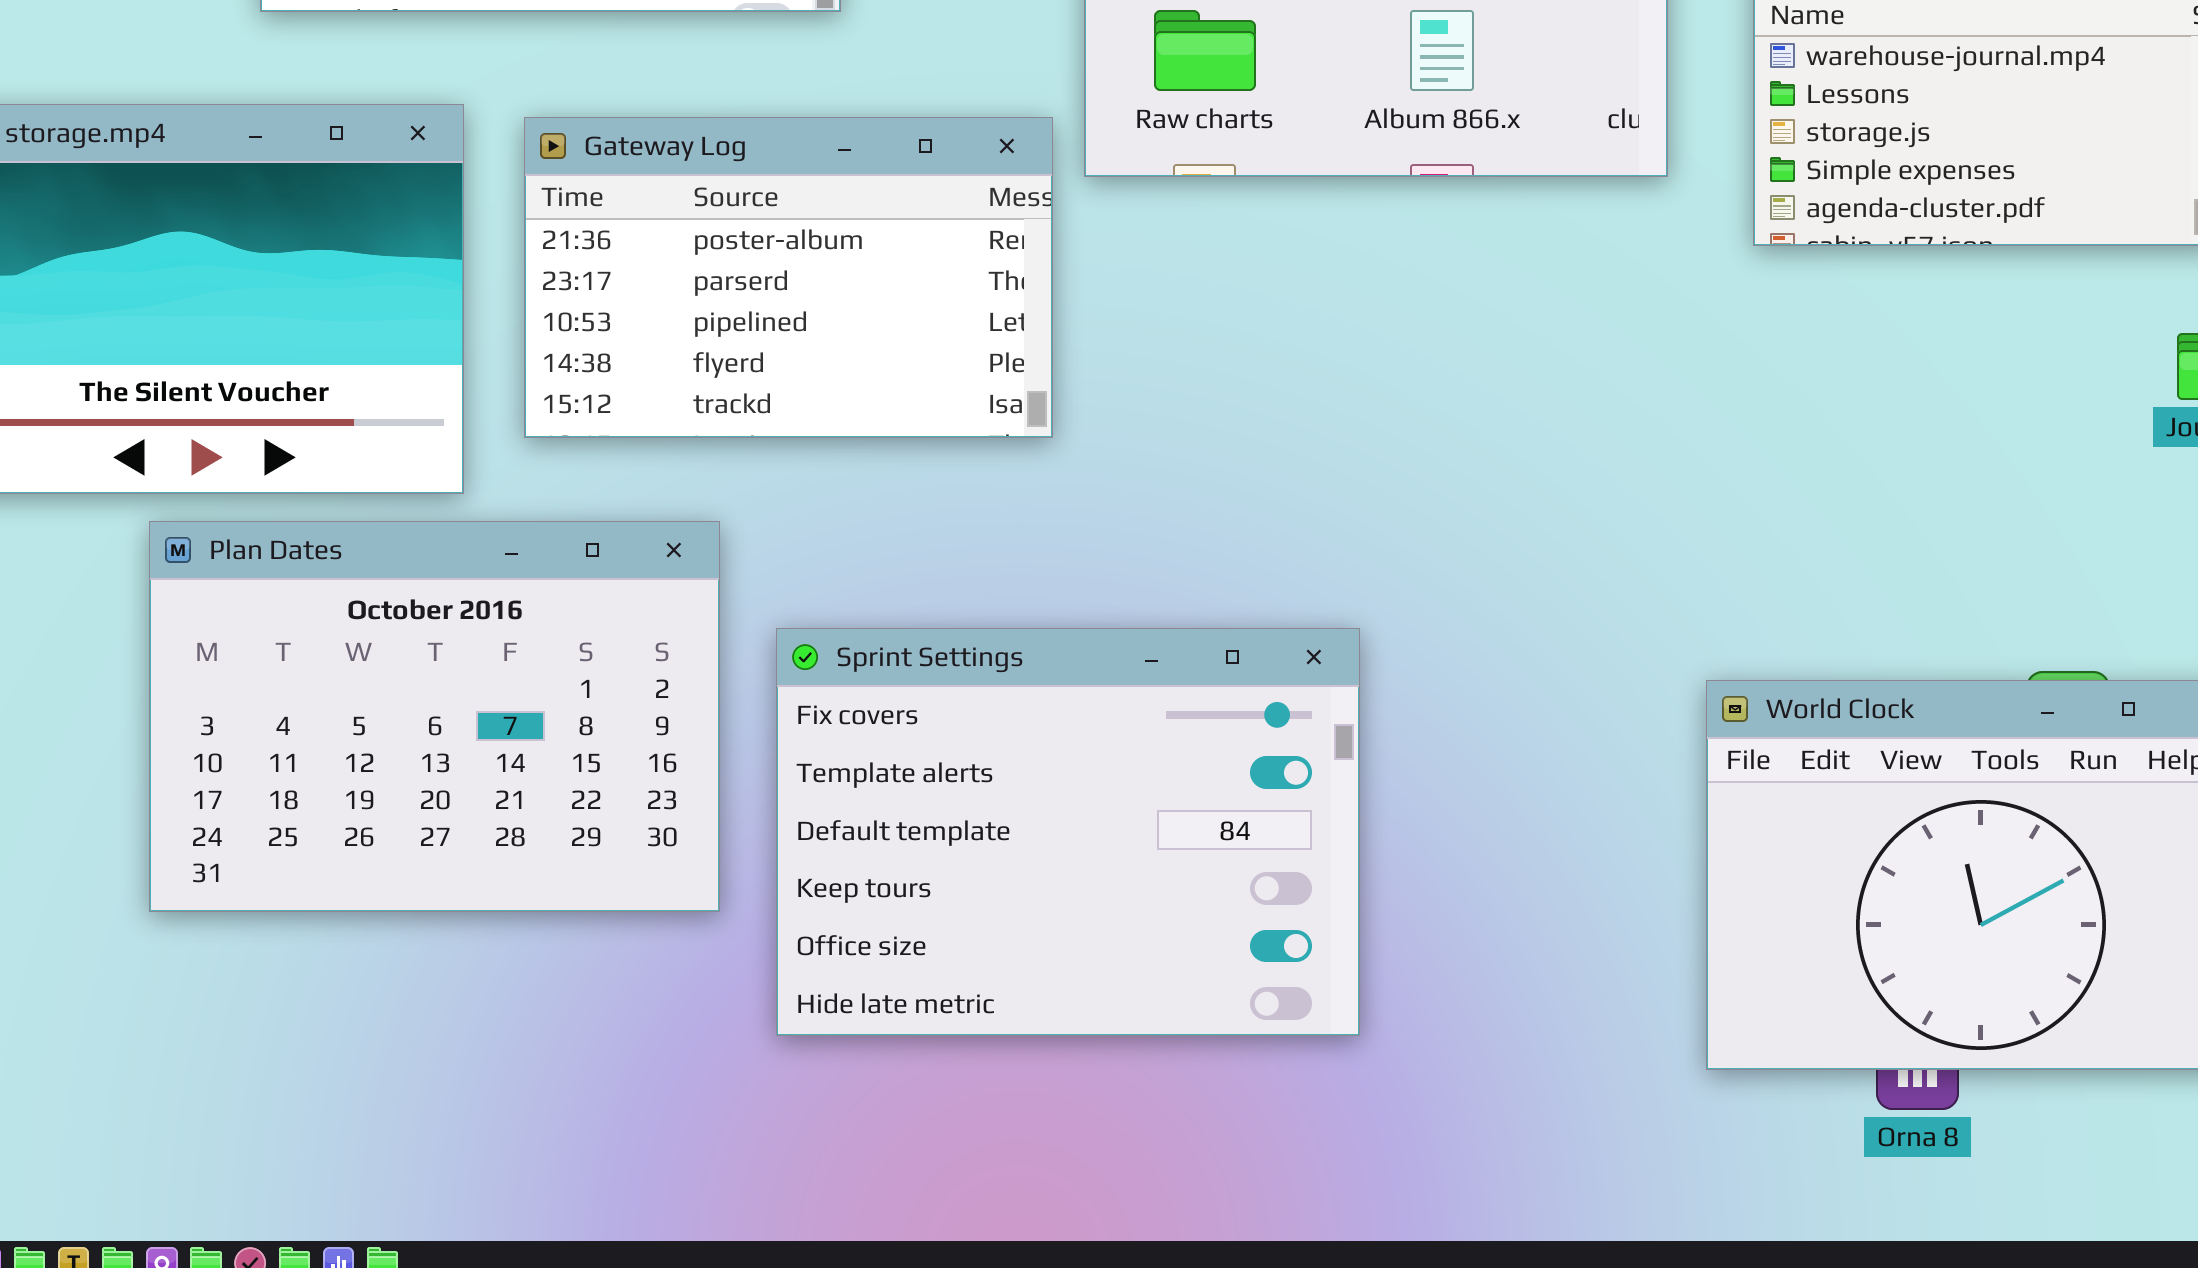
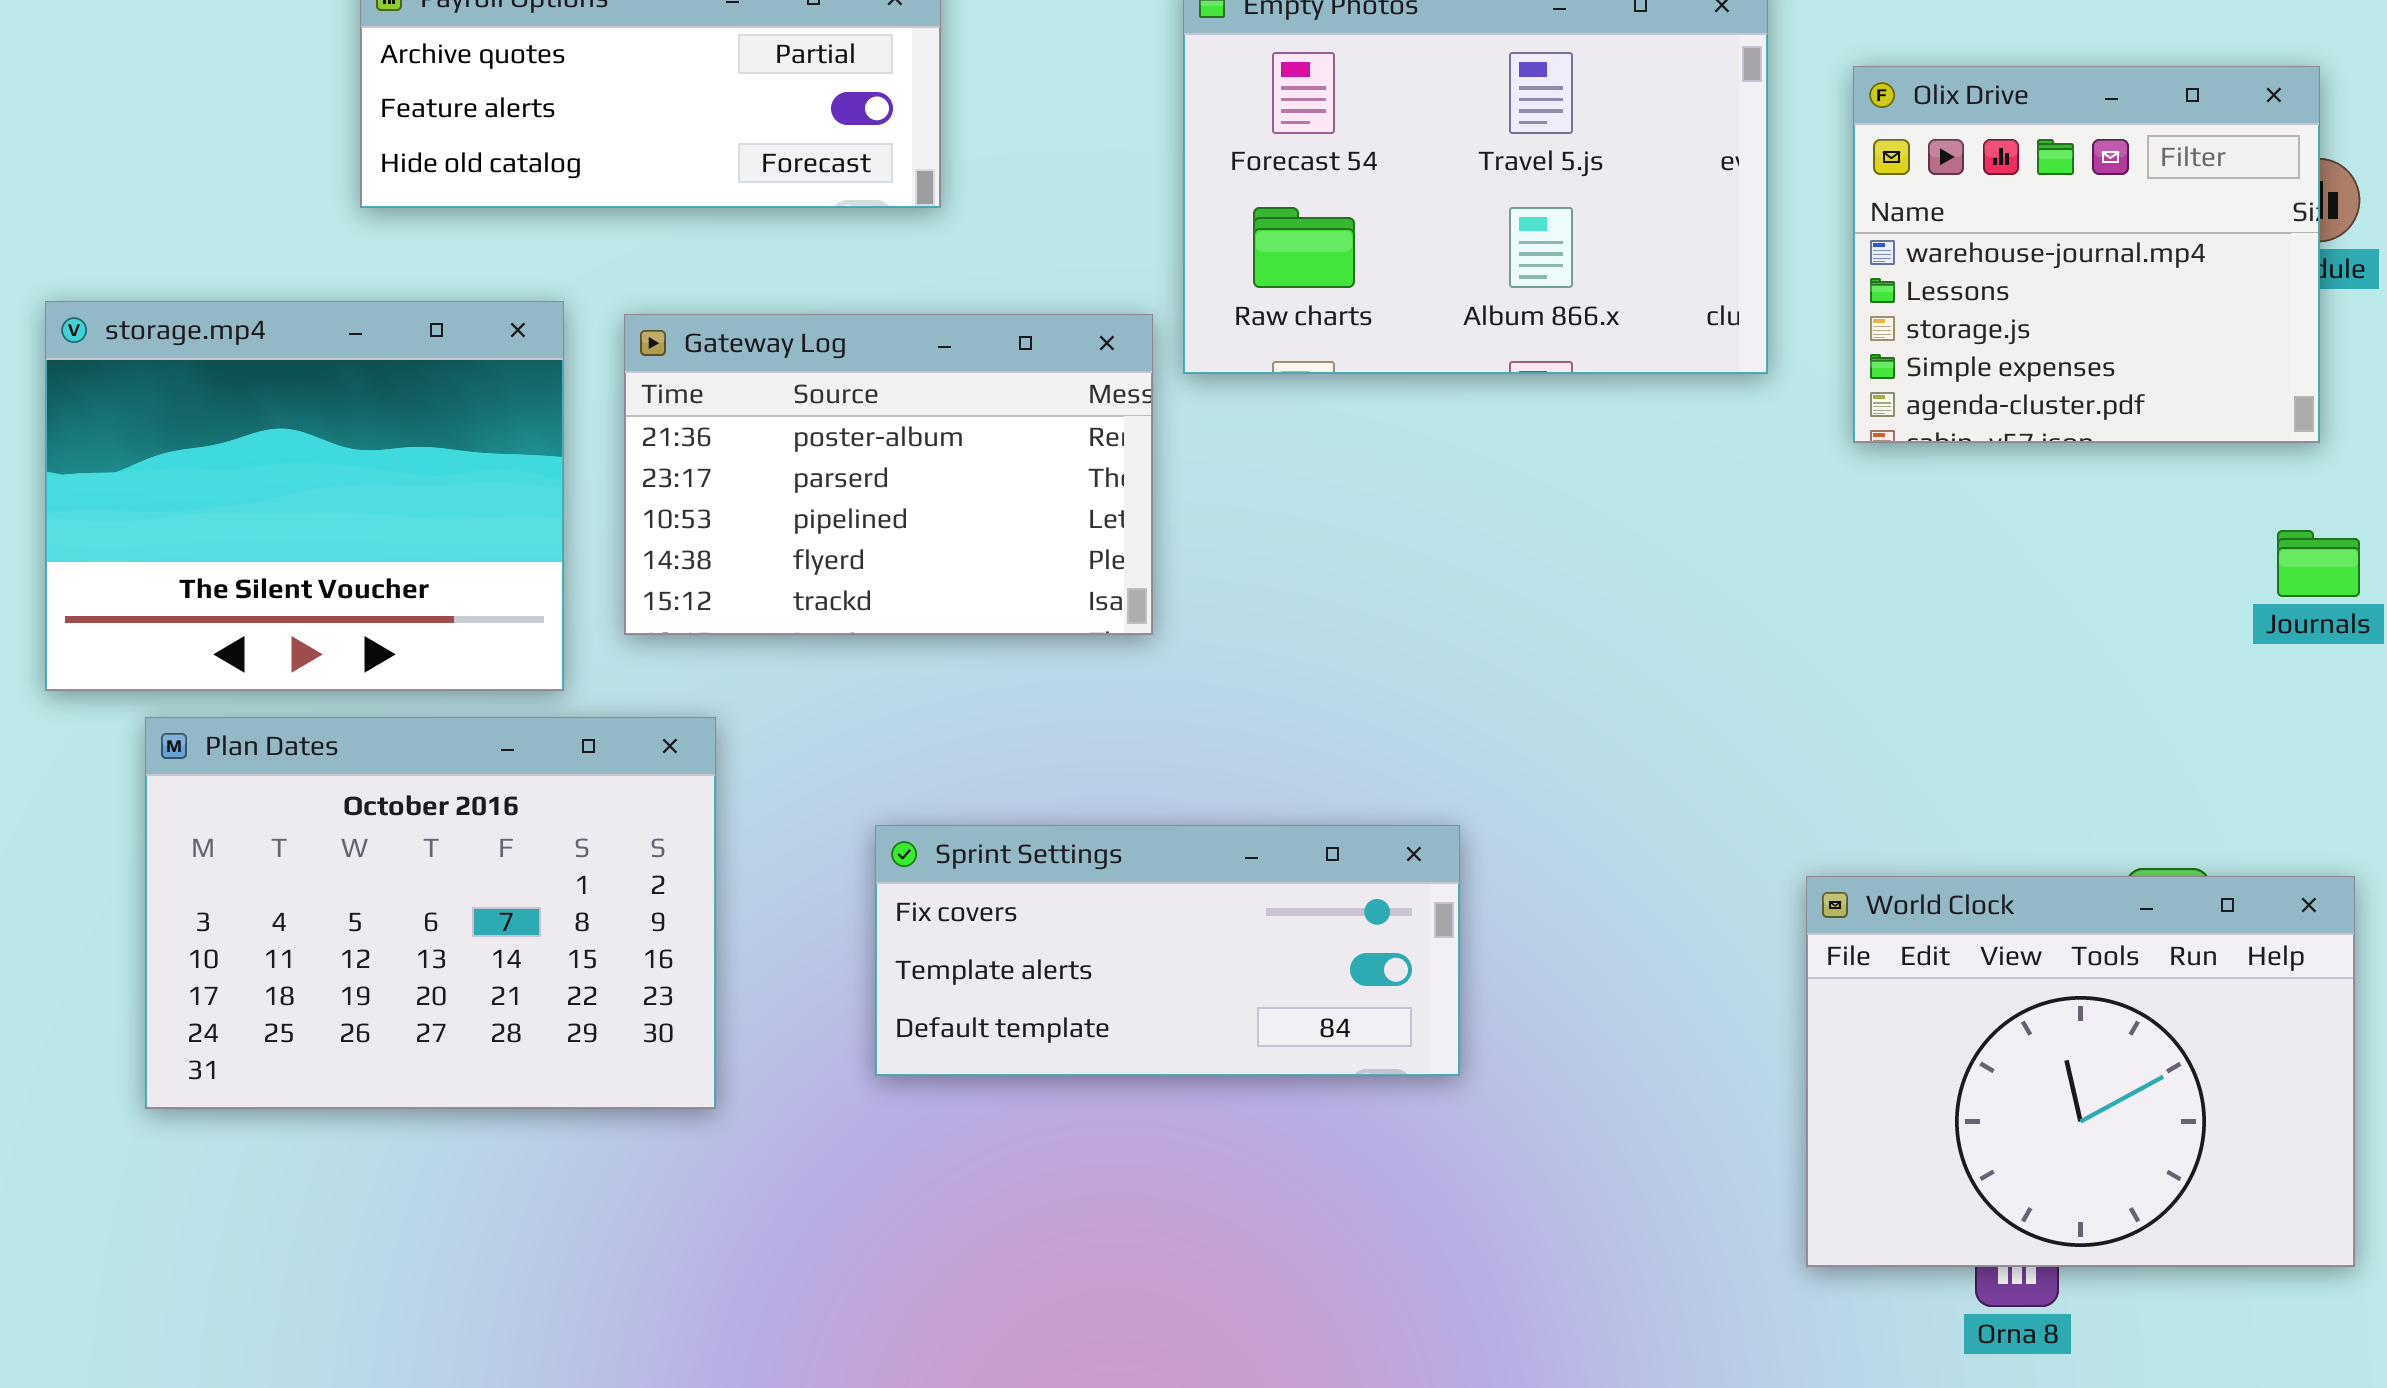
Plan Dates: [149,521,720,912] -> [145,717,716,1109], moved
Sprint Settings: [776,628,1360,1036] -> [875,825,1460,1076], resized

